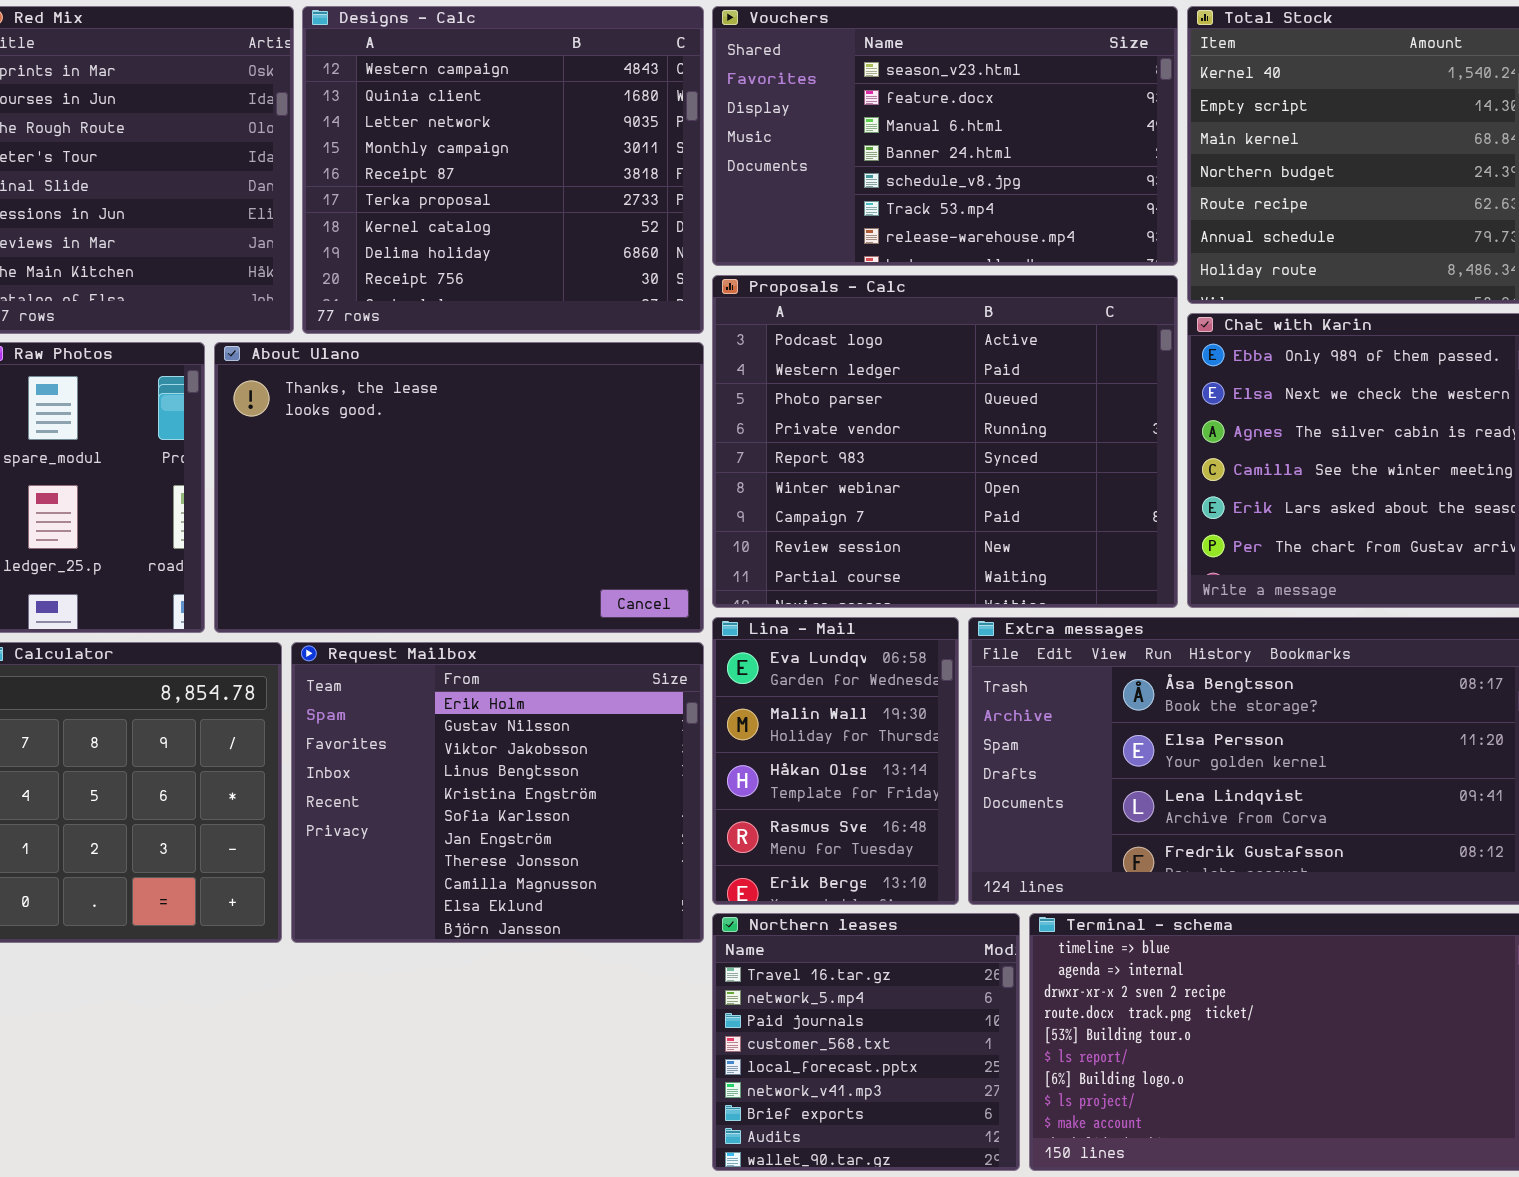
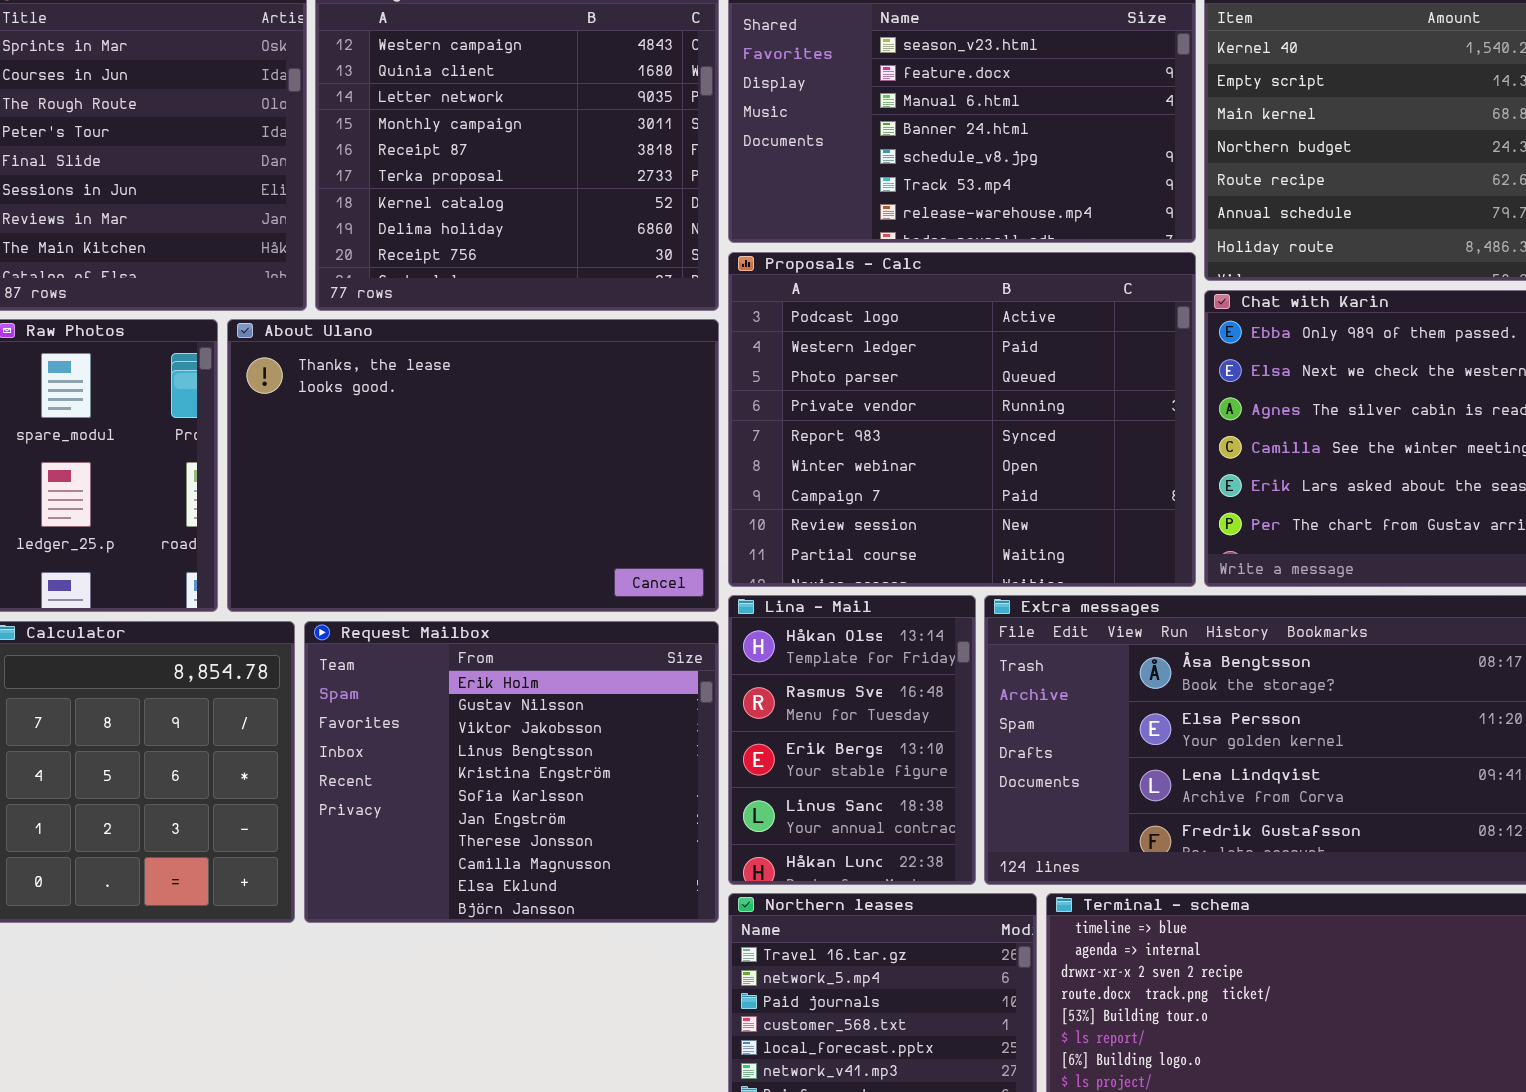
Lina - Mail: [712,617,959,905] -> [728,595,976,885], scrolled down 2 rows

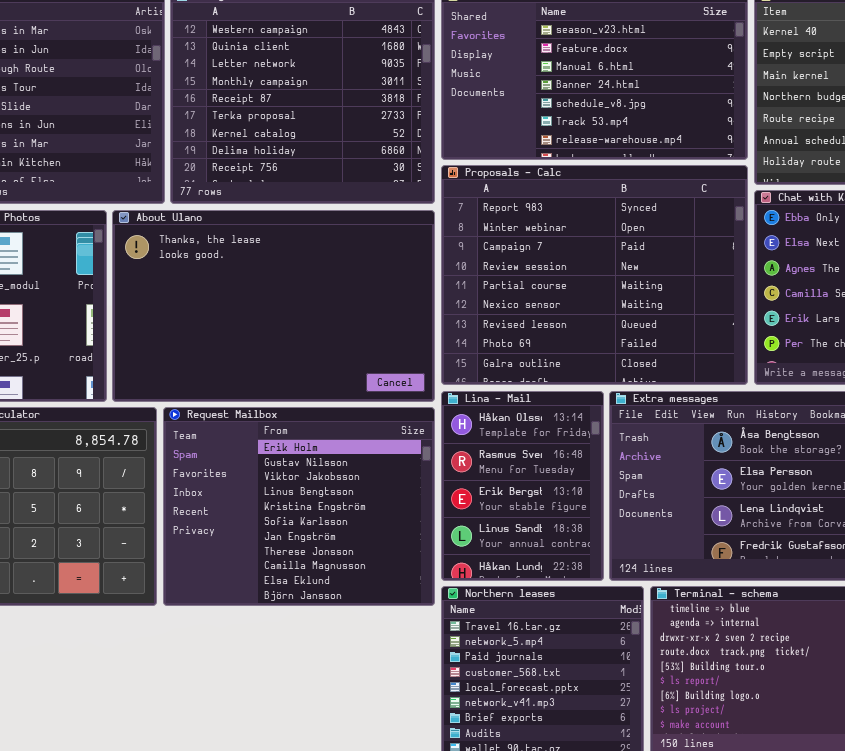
Proposals - Calc: [728,252,1196,587] -> [441,165,748,385], scrolled down 4 rows

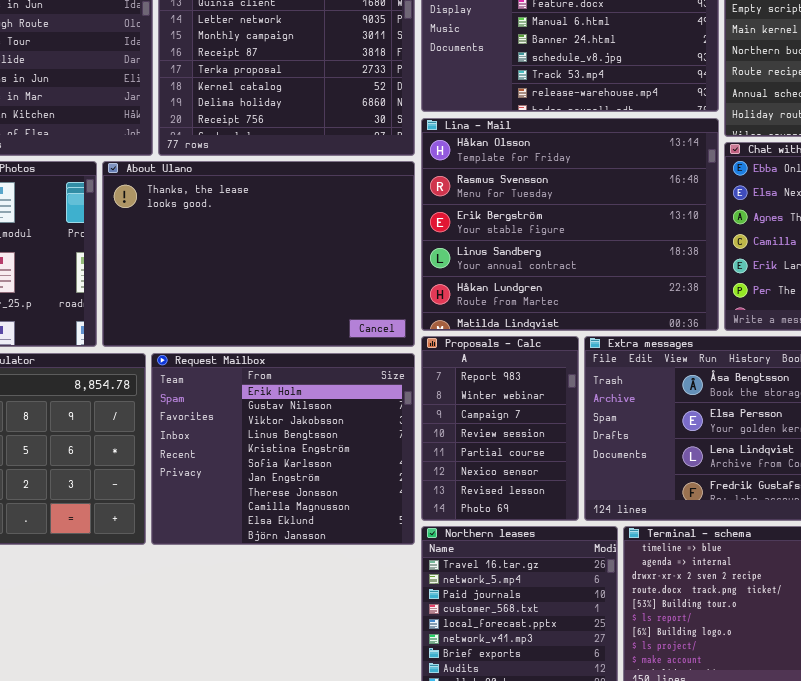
Proposals - Calc: [441,165,748,385] -> [421,336,579,521], moved, resized
Lina - Mail: [441,391,604,581] -> [421,118,719,331], moved, resized

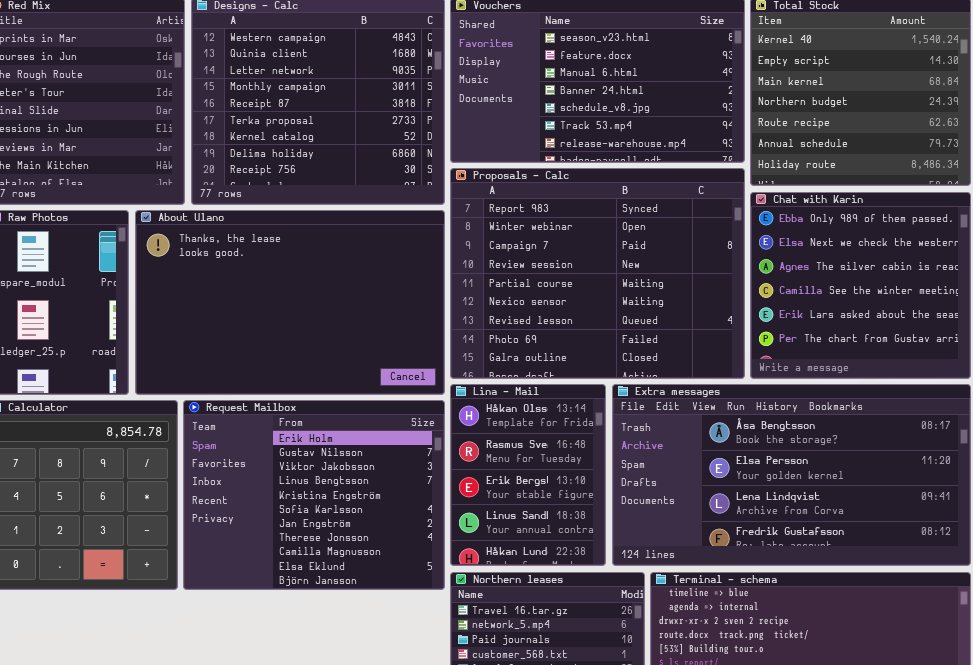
Lina - Mail: [421,118,719,331] -> [450,384,606,566], moved, resized
Proposals - Calc: [421,336,579,521] -> [450,168,745,379], moved, resized

